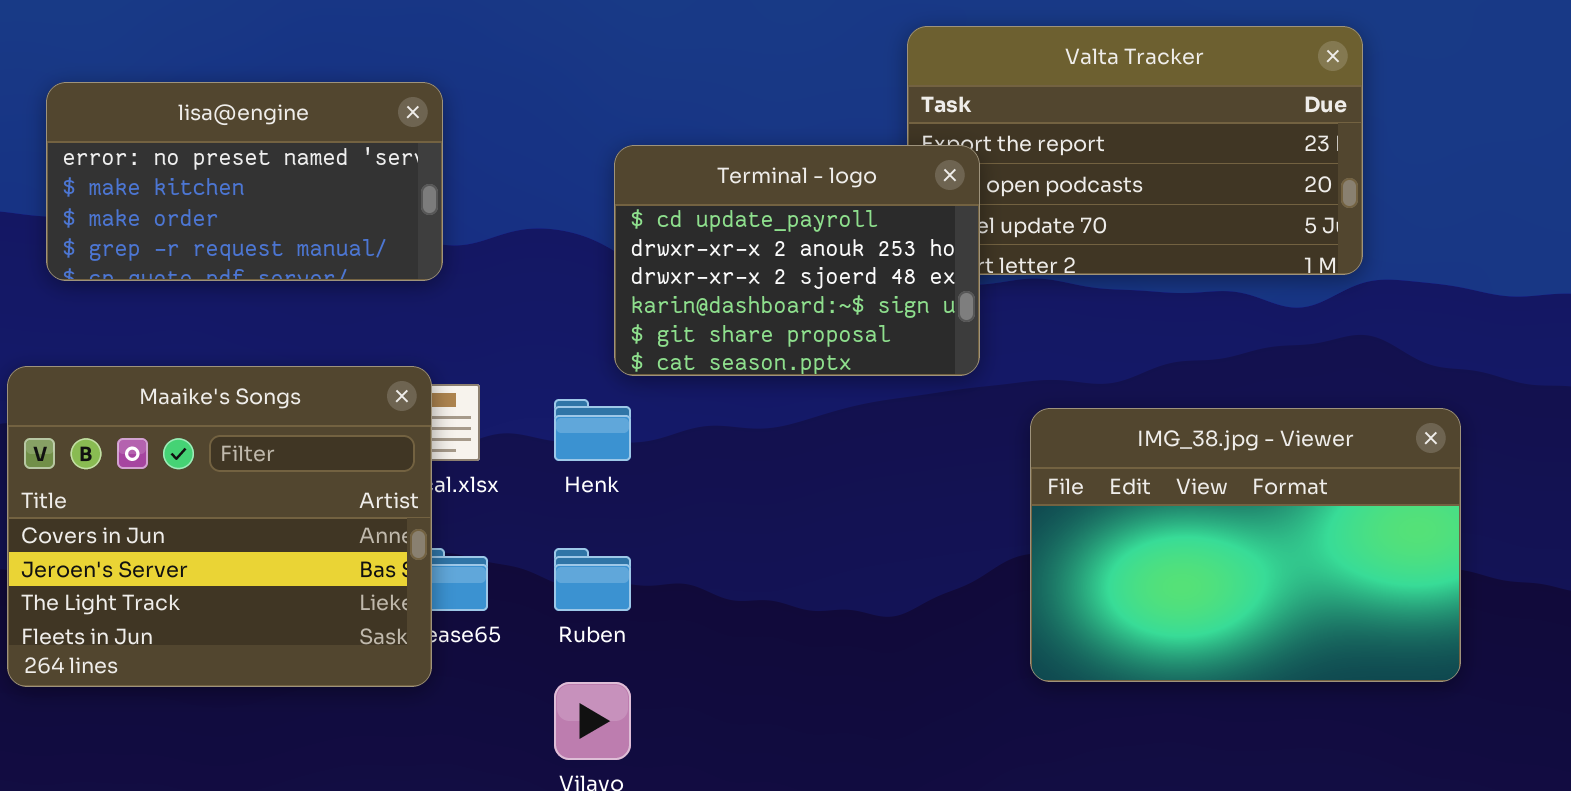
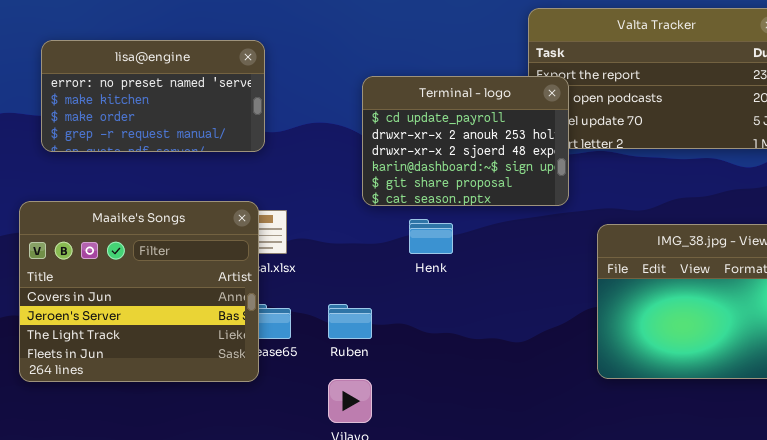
Henk: [554,399,631,461] -> [409,219,453,254], moved

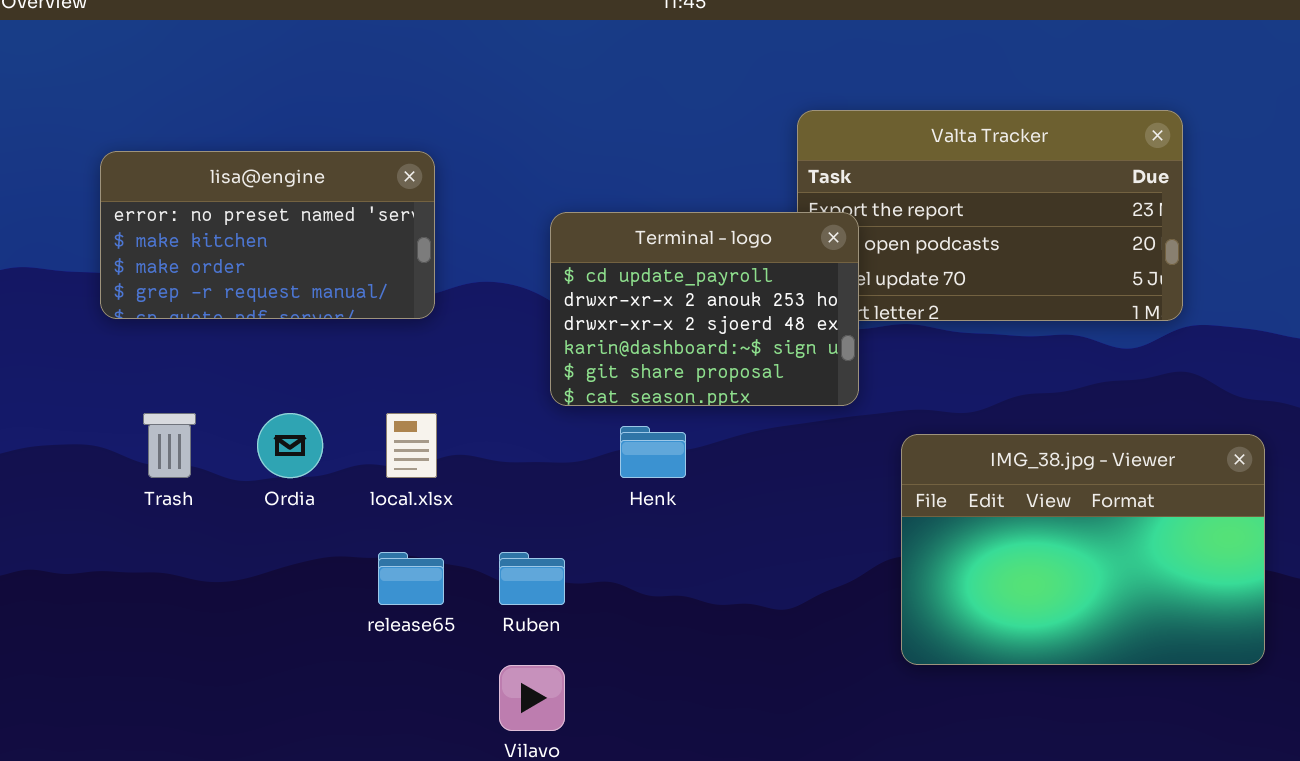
lisa@engine: [41,40,265,152] -> [100,151,435,319], moved
Maaike's Songs: [19,201,259,382] -> none, closed

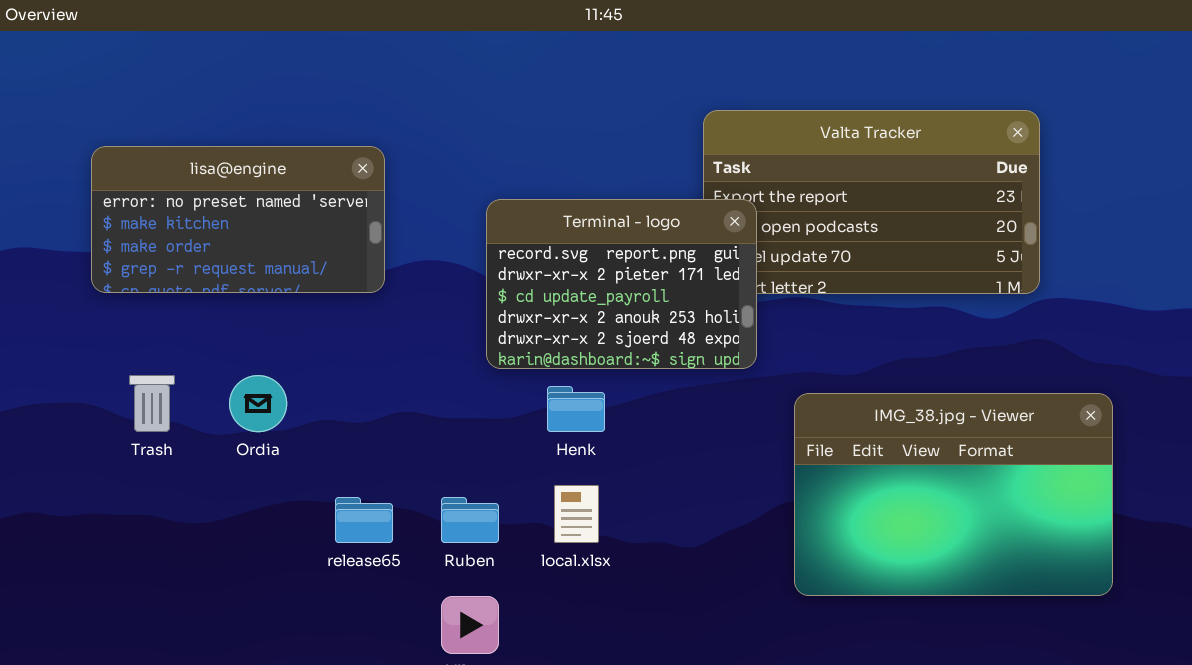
Terminal - logo: [550,212,859,406] -> [486,199,757,369], scrolled up 2 rows
local.xlsx: [386,413,437,478] -> [554,485,599,543], moved

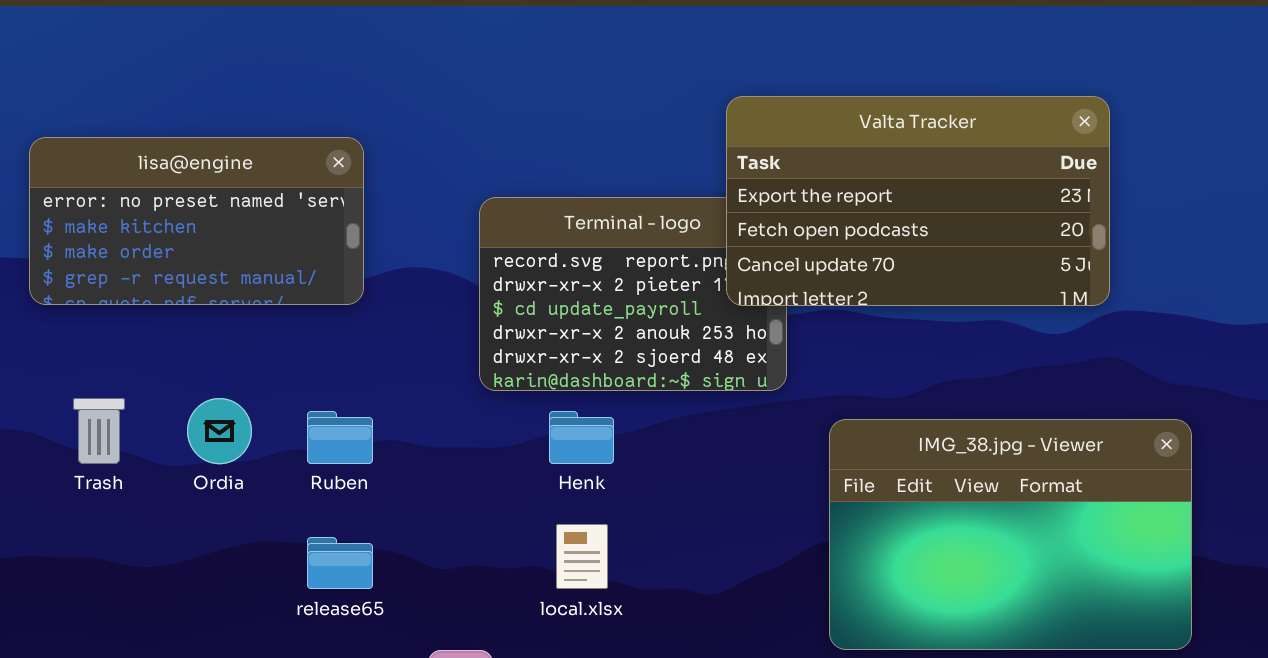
Valta Tracker: [703,110,1040,294] -> [726,96,1110,306], raised
Ruben: [441,497,499,543] -> [307,411,373,464], moved

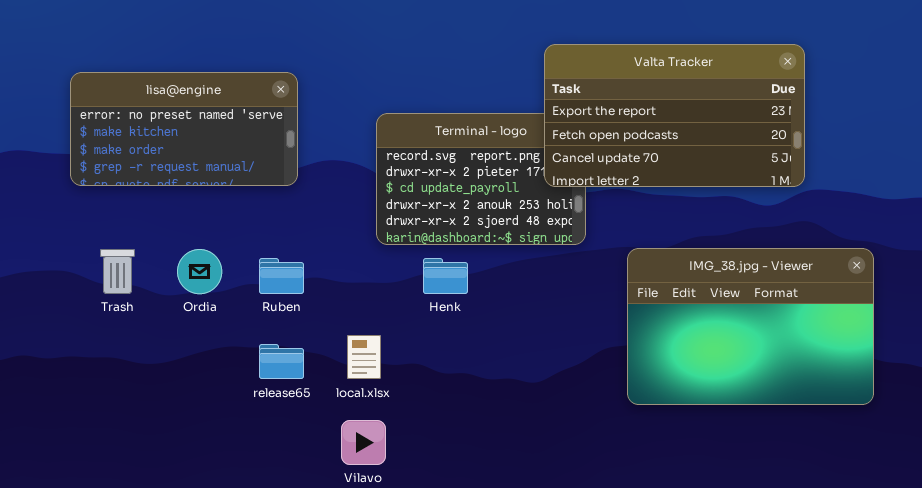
IMG_38.jpg - Viewer: [829,419,1192,650] -> [627,248,874,405], moved
local.xlsx: [556,524,608,589] -> [347,335,381,379], moved

